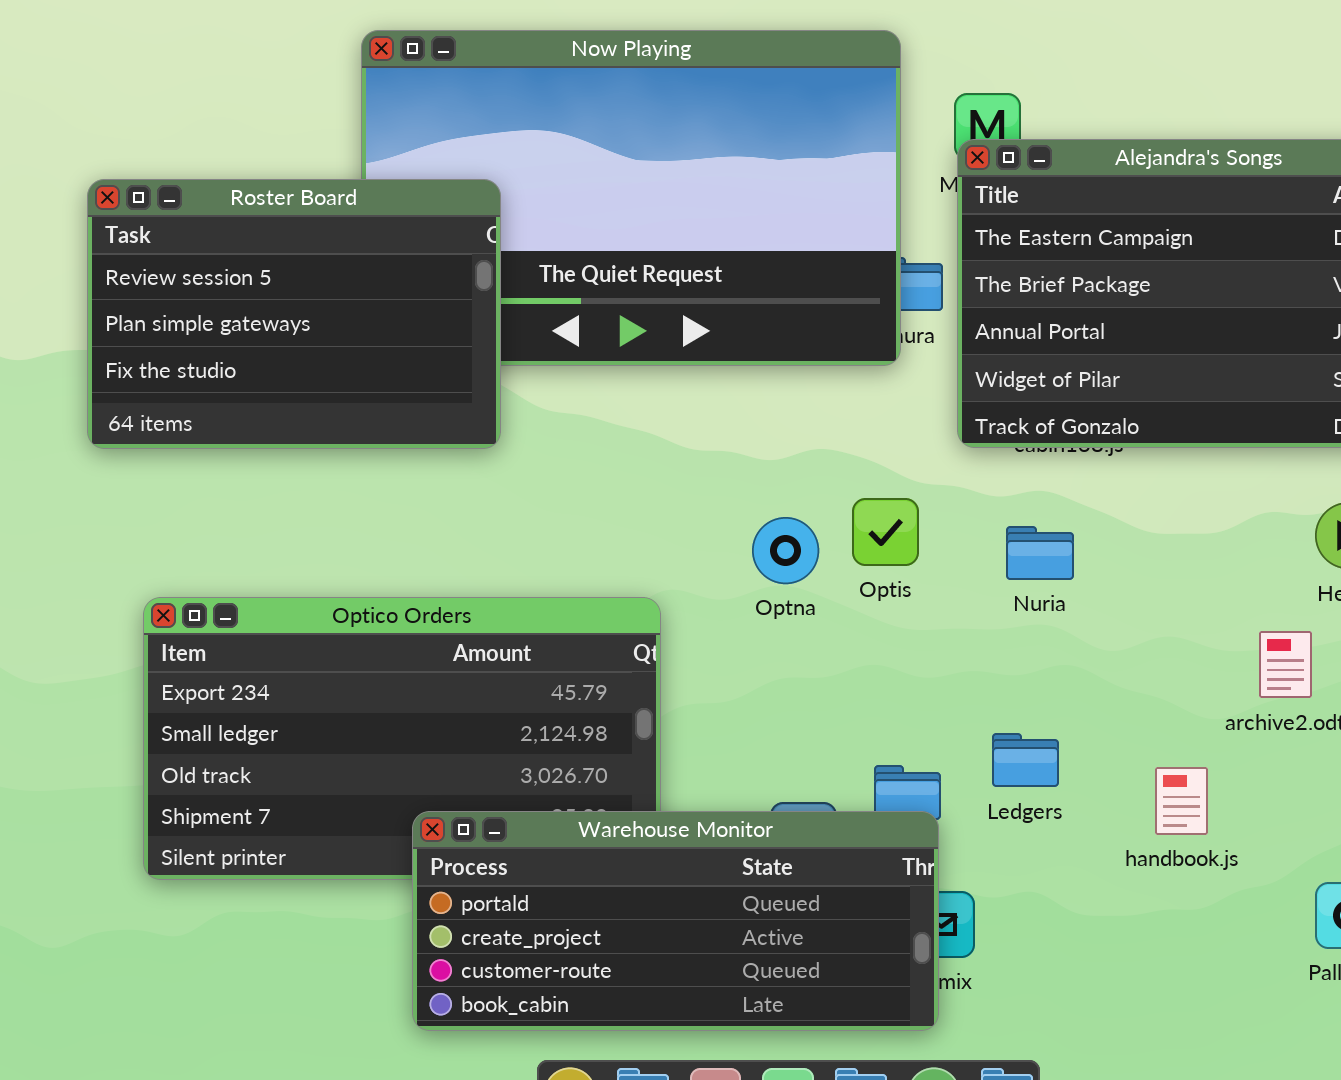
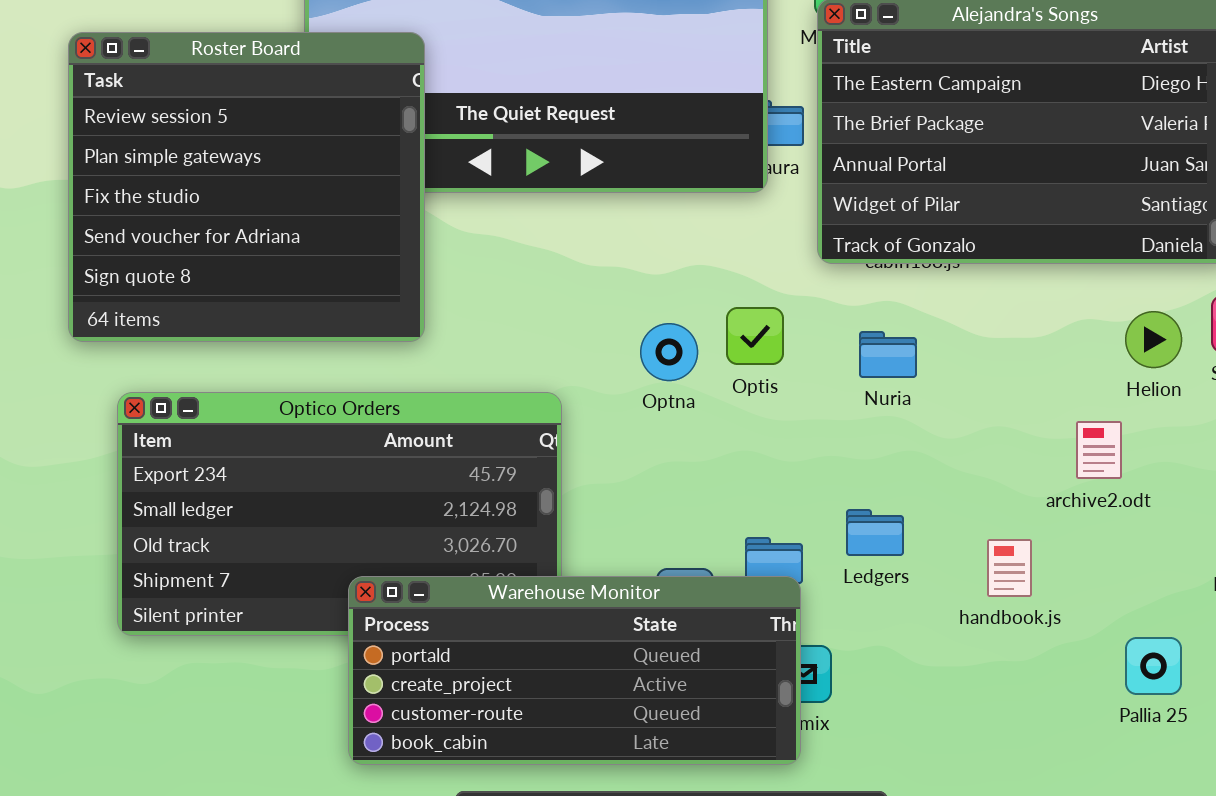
Roster Board: [87,179,501,449] -> [68,32,425,342], resized

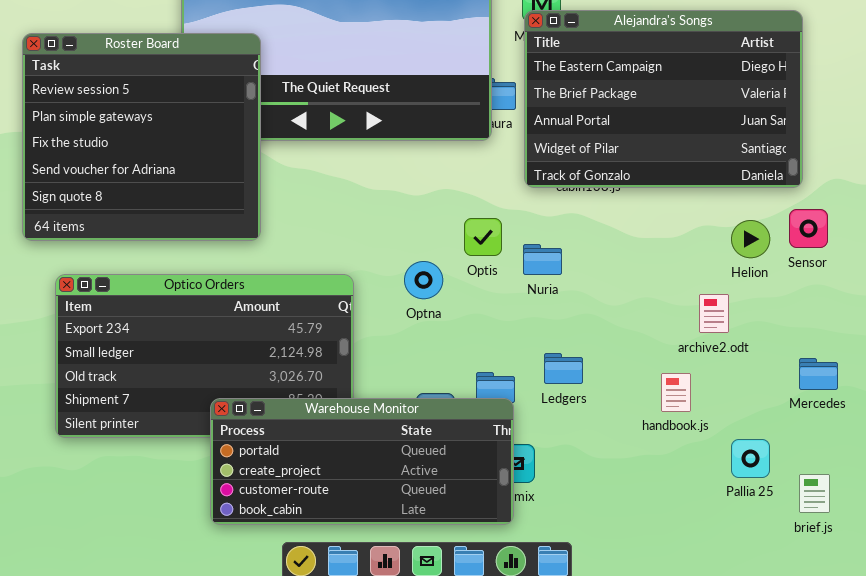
Optna: [640,323,698,381] -> [404,261,443,299], moved
Nuria: [859,331,917,378] -> [523,244,562,275], moved
handbook.js: [987,539,1032,597] -> [661,373,691,412], moved

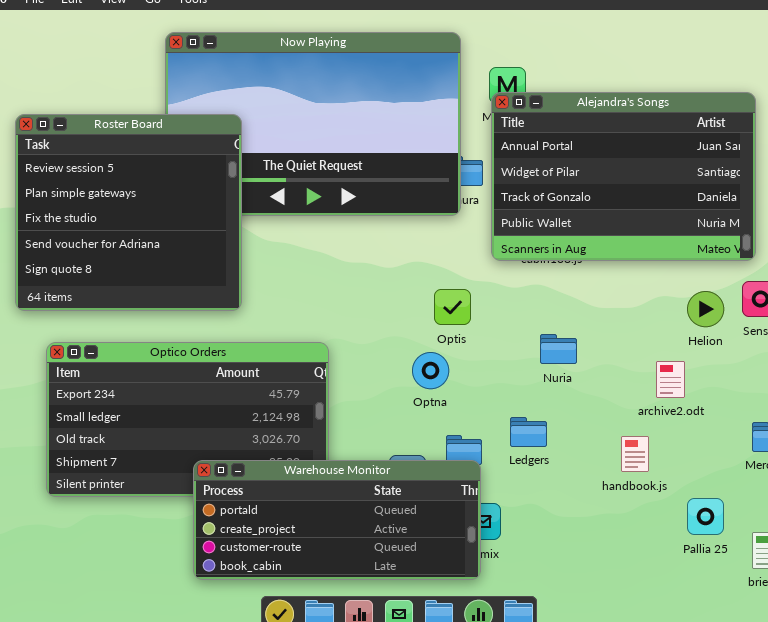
Alejandra's Songs: [524,10,803,188] -> [491,92,756,261], scrolled down 2 rows
Nuria: [523,244,562,275] -> [540,334,577,364], moved
Optna: [404,261,443,299] -> [412,352,449,389], moved

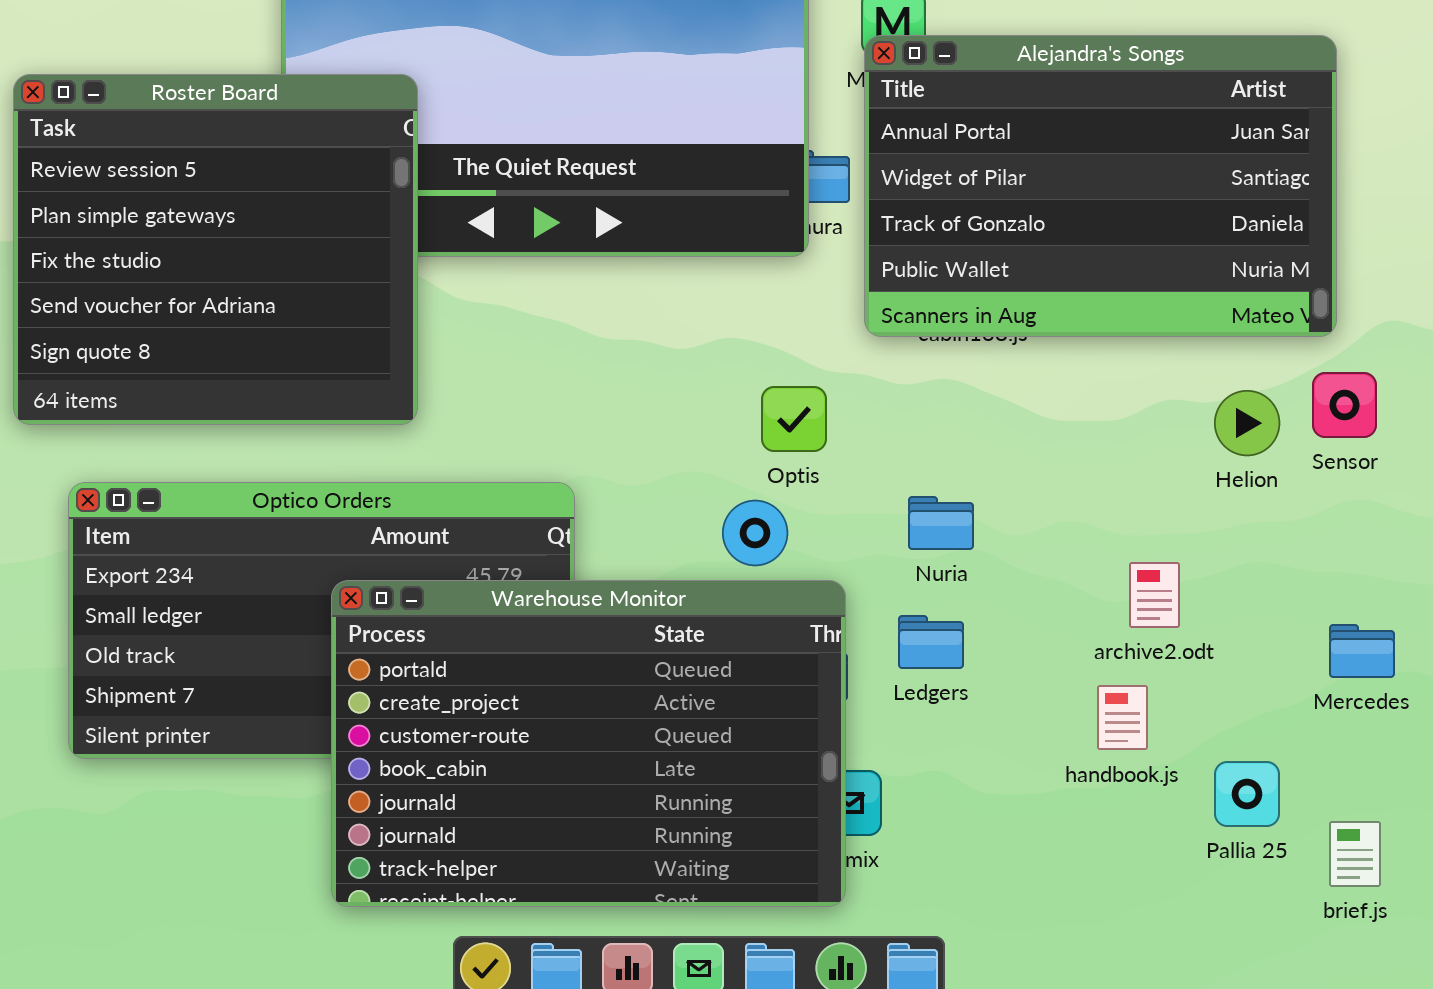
Nuria: [540,334,577,364] -> [908,496,974,550], moved
archive2.odt: [656,361,685,398] -> [1129,562,1180,628], moved
handbook.js: [621,436,649,472] -> [1097,685,1148,750], moved
Warehouse Monitor: [193,460,481,580] -> [331,580,846,907], resized

